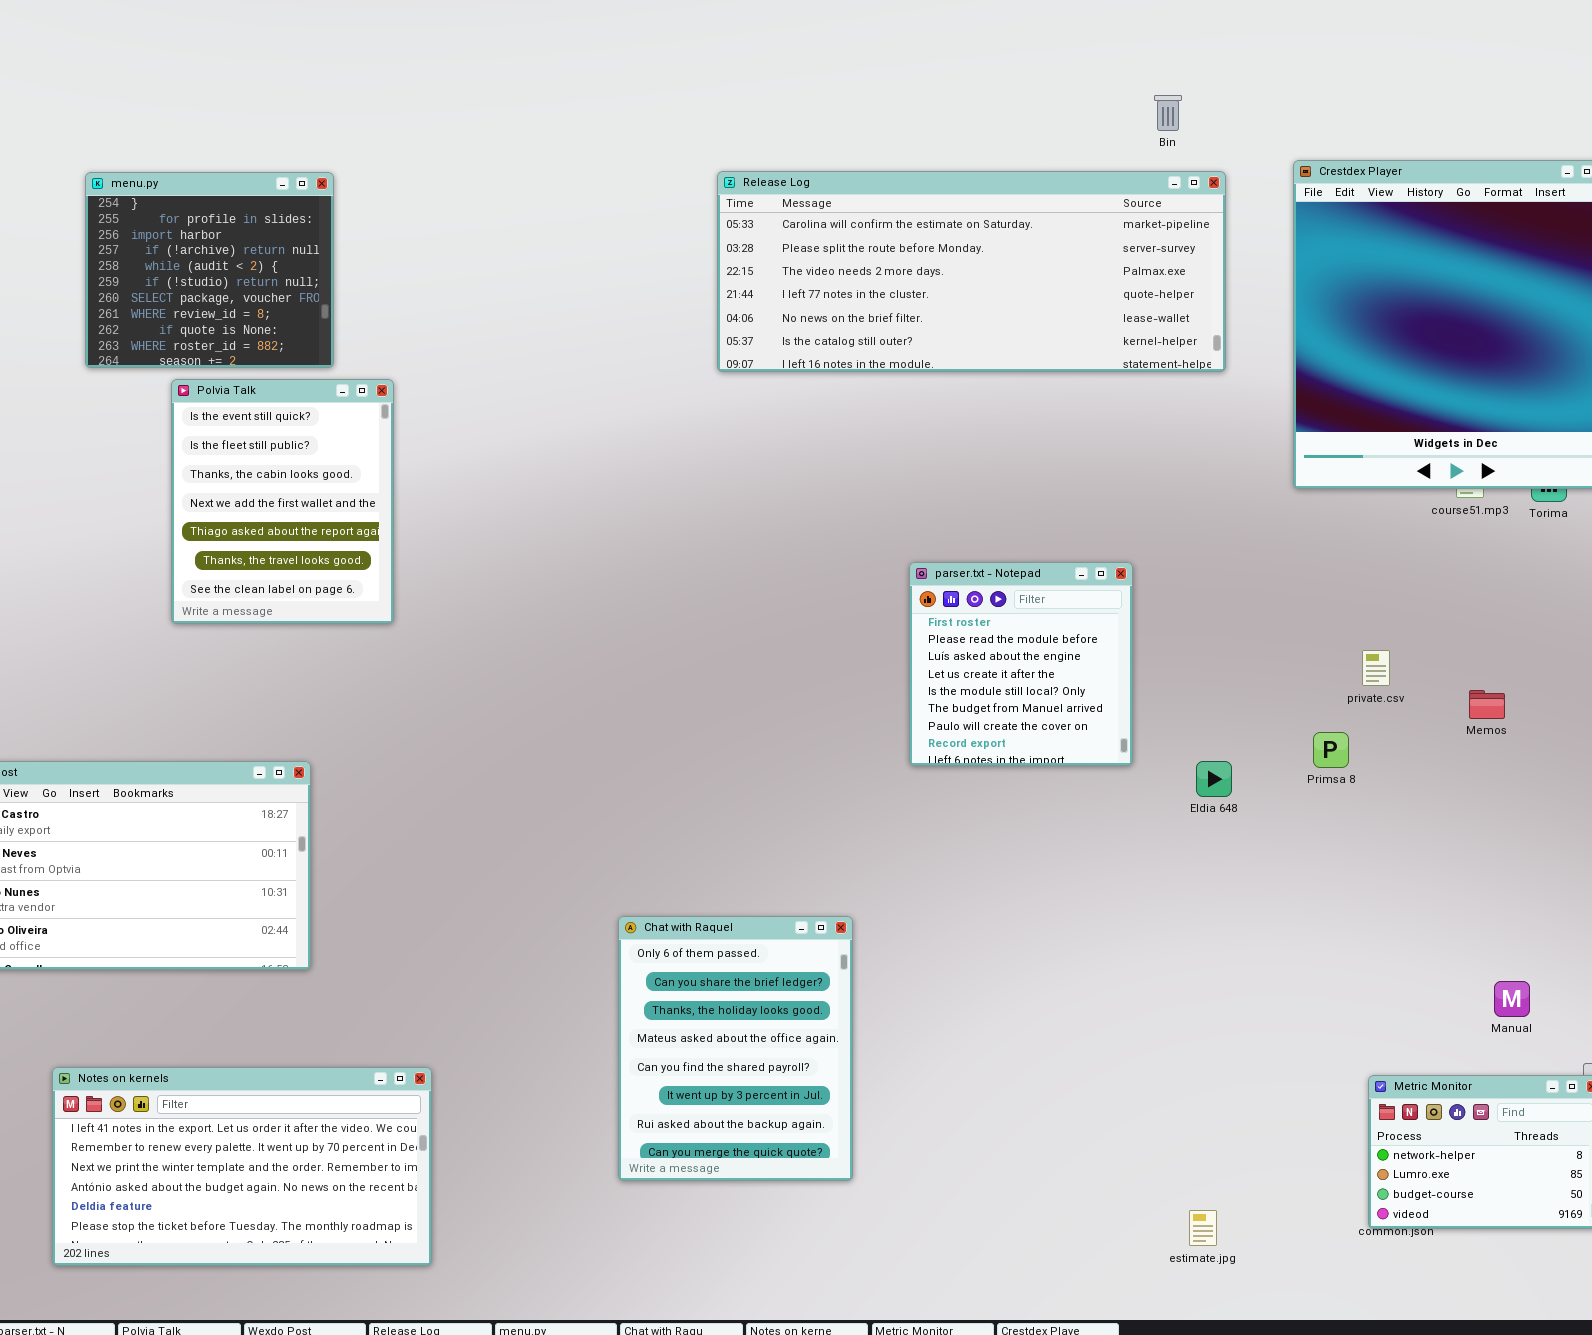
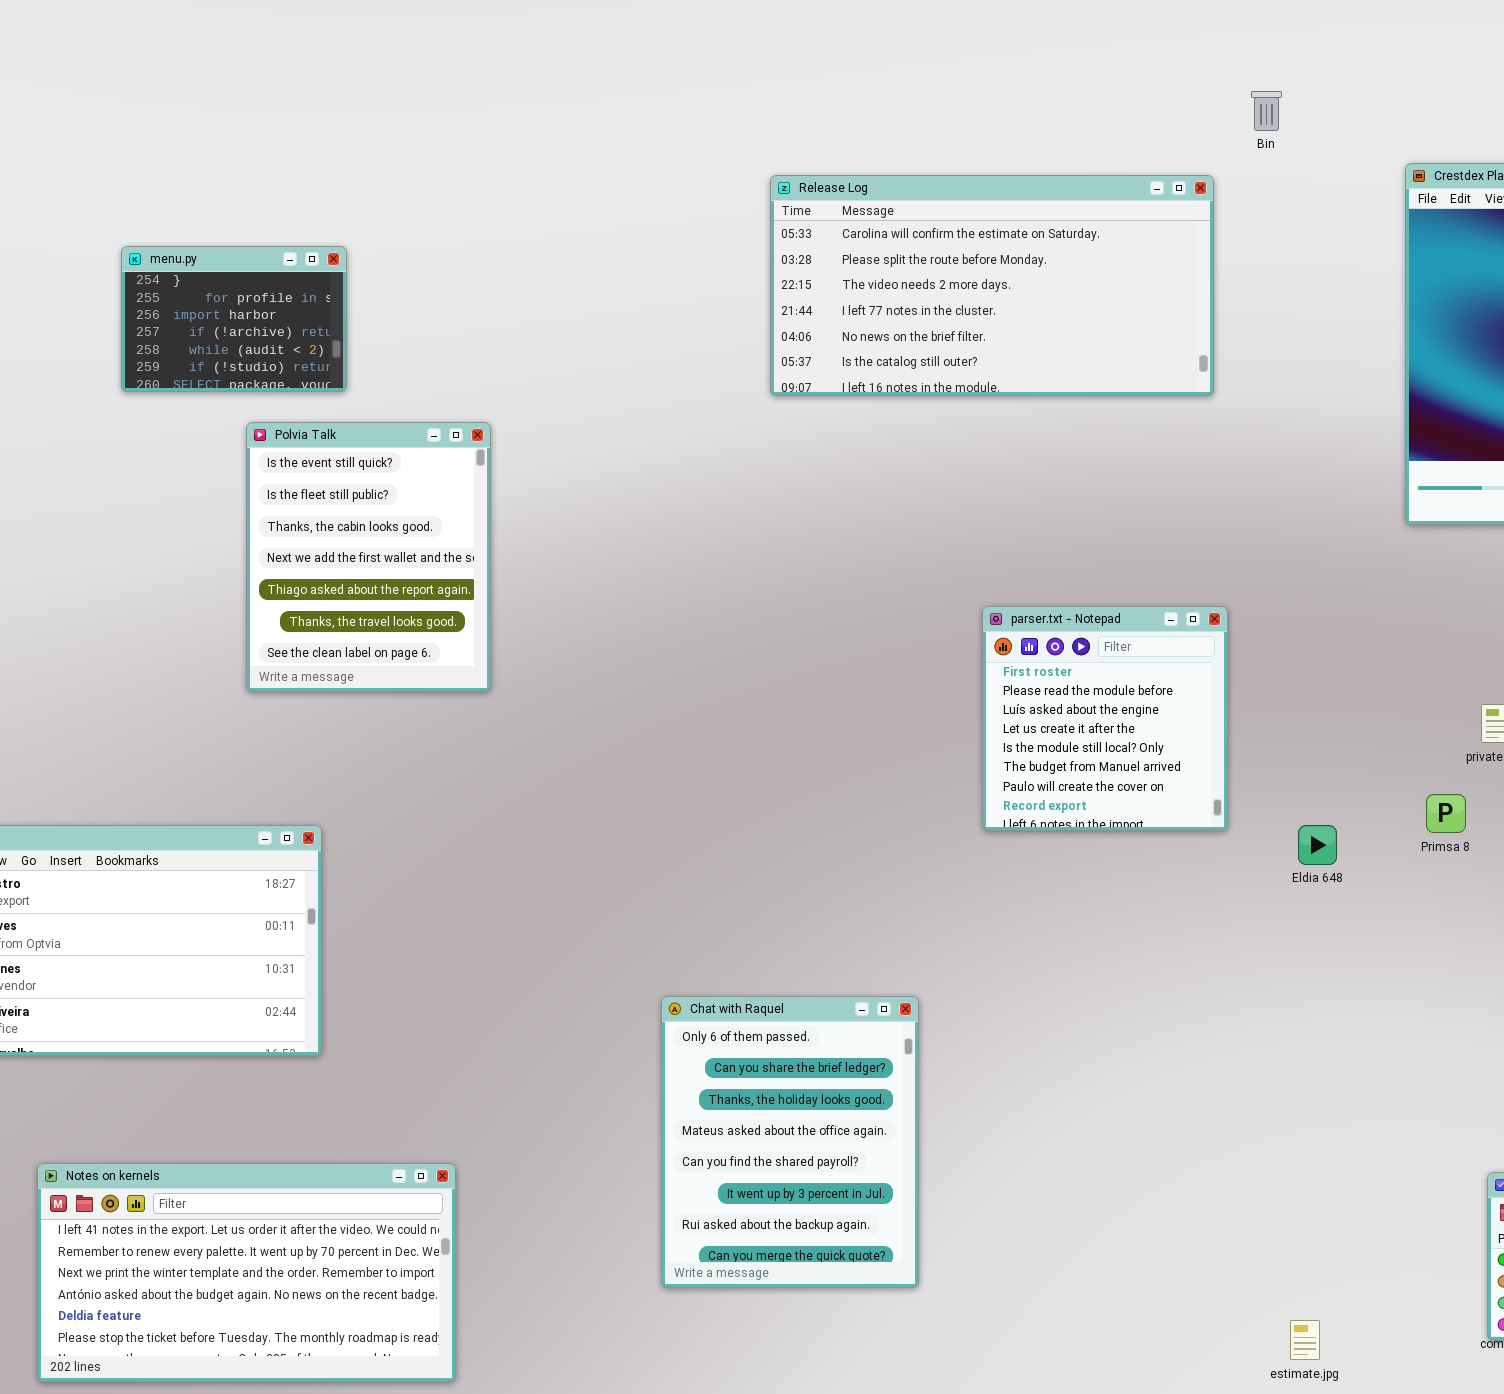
Release Log: [717,171,1226,372] -> [770,175,1214,396], resized
menu.py: [85,172,334,368] -> [121,246,347,392], resized
Polvia Talk: [171,379,394,624] -> [246,422,491,692], moved

